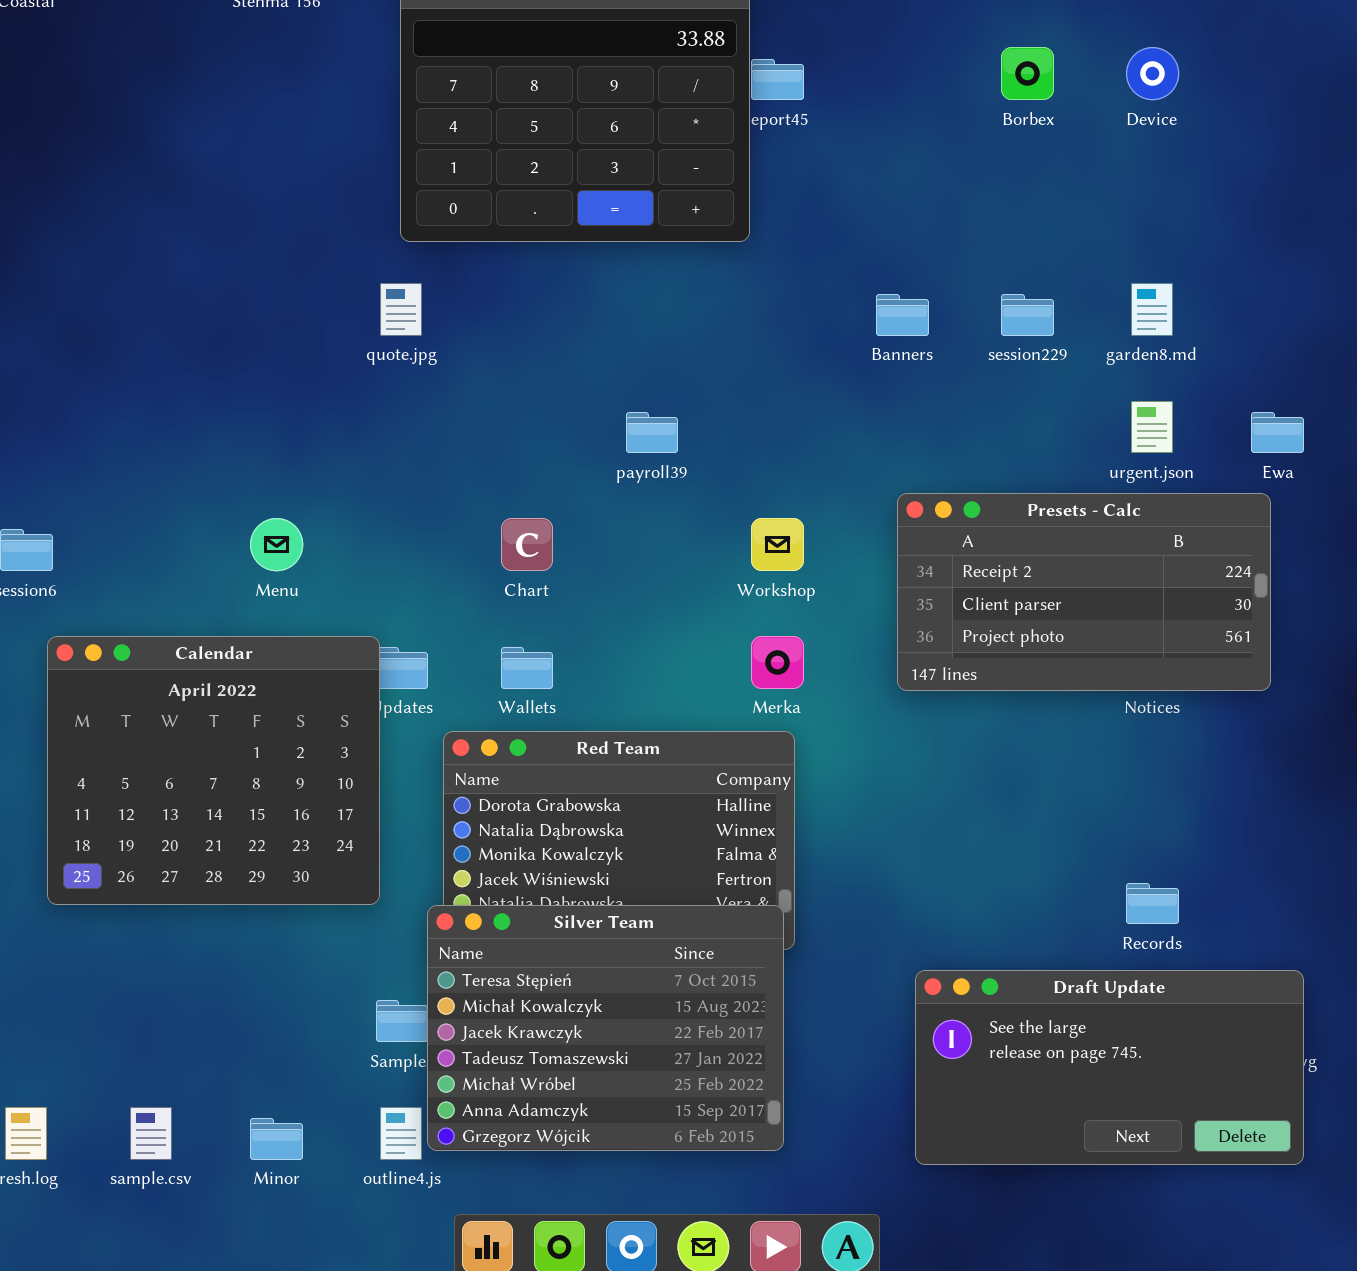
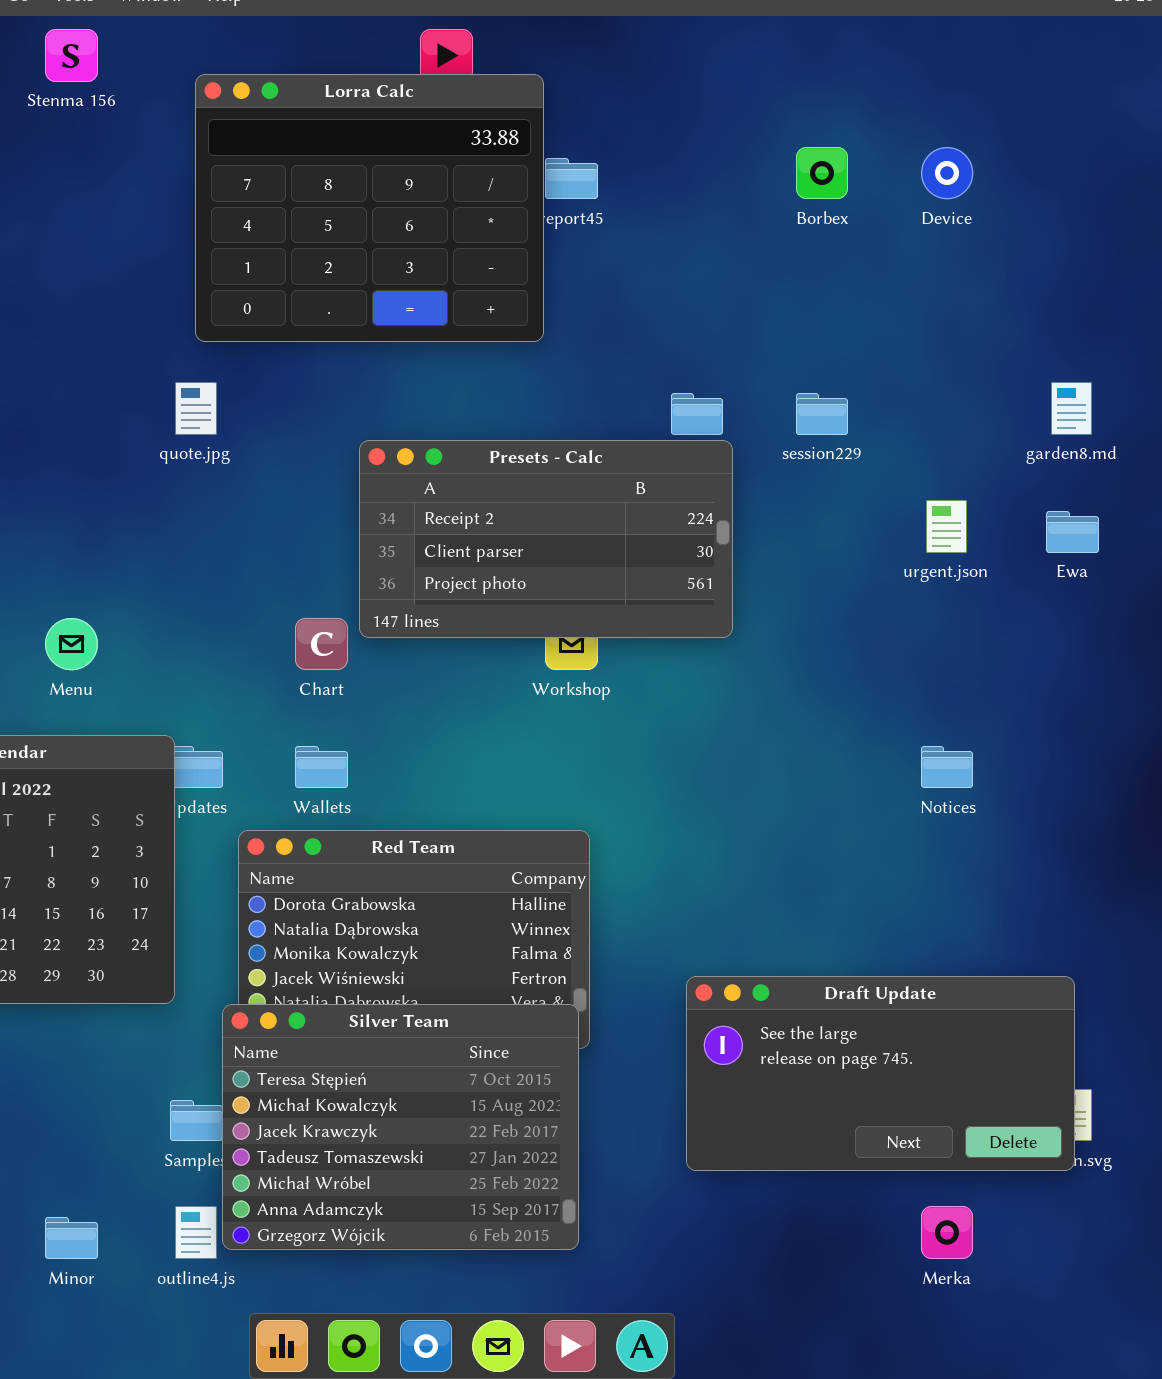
garden8.md: [1131,283,1173,336] -> [1051,382,1092,435], moved
Presets - Calc: [897,493,1271,691] -> [359,440,733,638], moved
Merka: [751,636,804,689] -> [921,1206,973,1259], moved
Draft Update: [915,970,1304,1165] -> [686,976,1075,1171], moved

